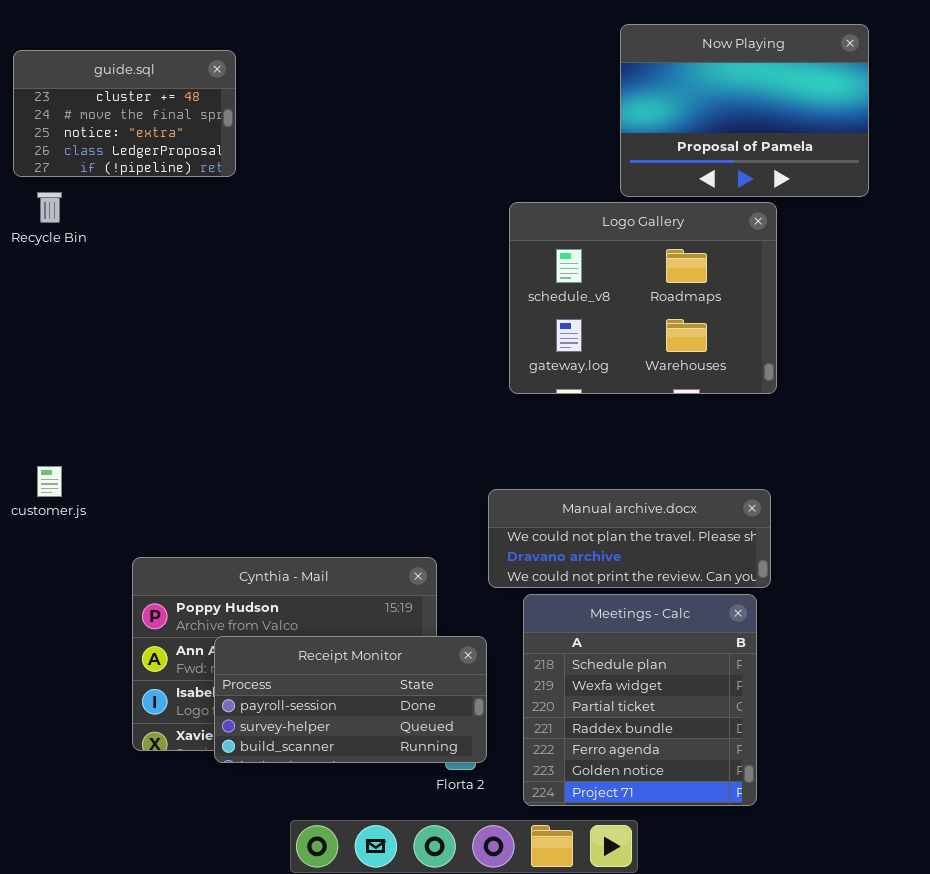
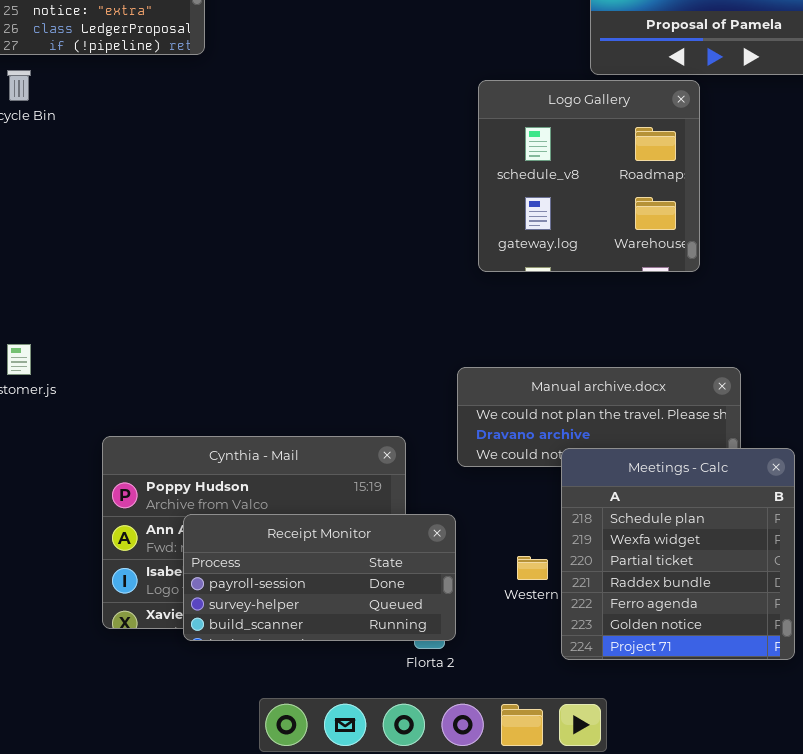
Logo Gallery: [509,202,777,394] -> [478,80,700,272], resized
Meetings - Calc: [523,594,757,806] -> [561,448,795,660], moved

